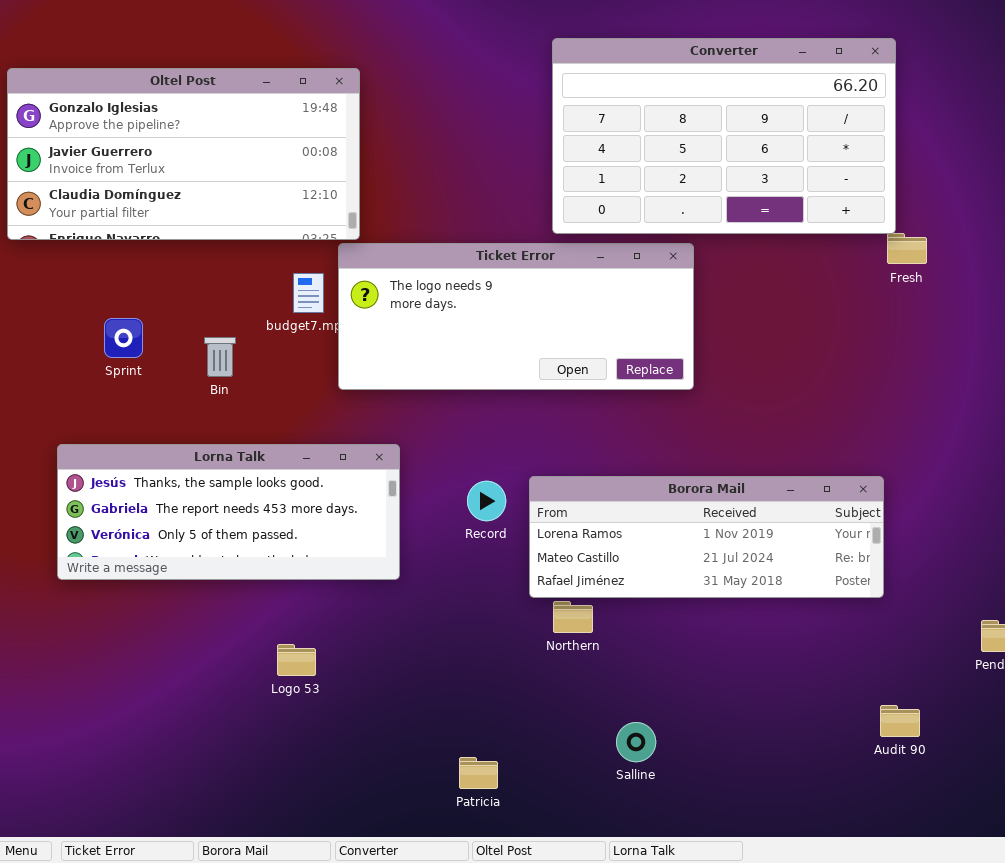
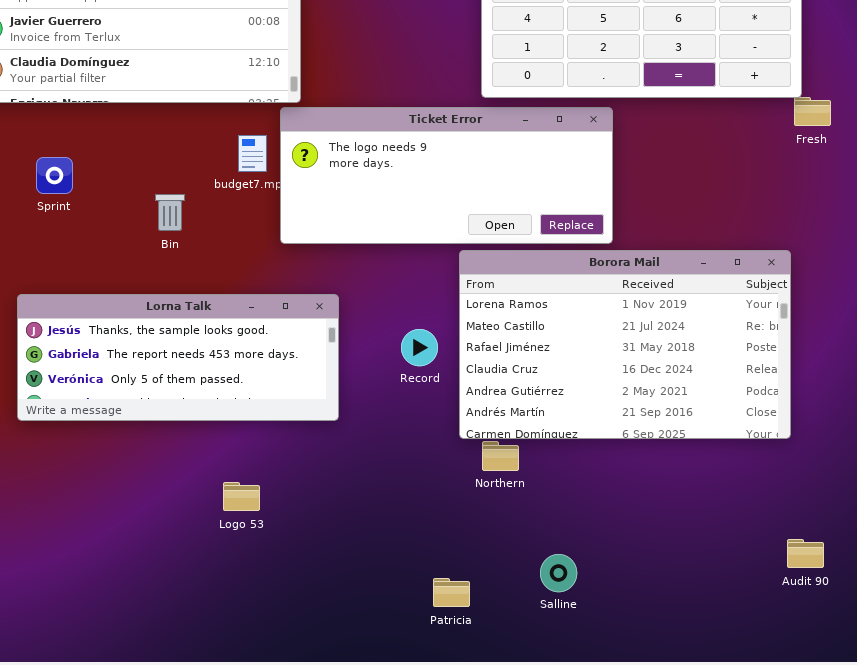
Sprint: [104,318,143,358] -> [36,157,73,194], moved
Borora Mail: [529,476,884,598] -> [459,250,791,439], resized
Patricia: [459,757,498,789] -> [433,578,470,607], moved

